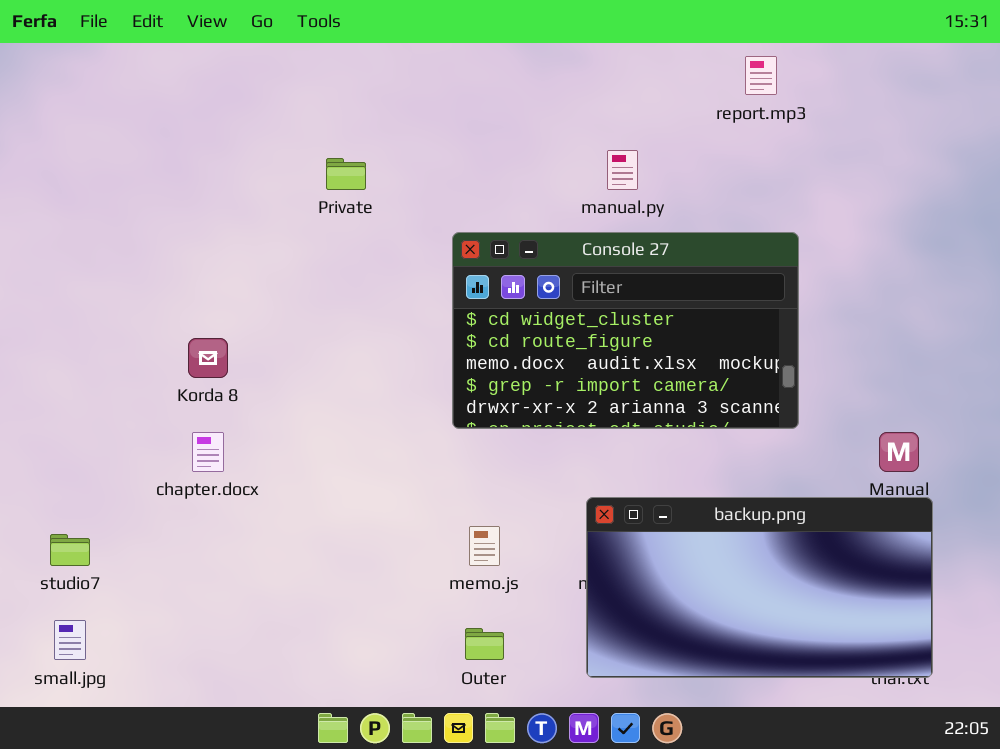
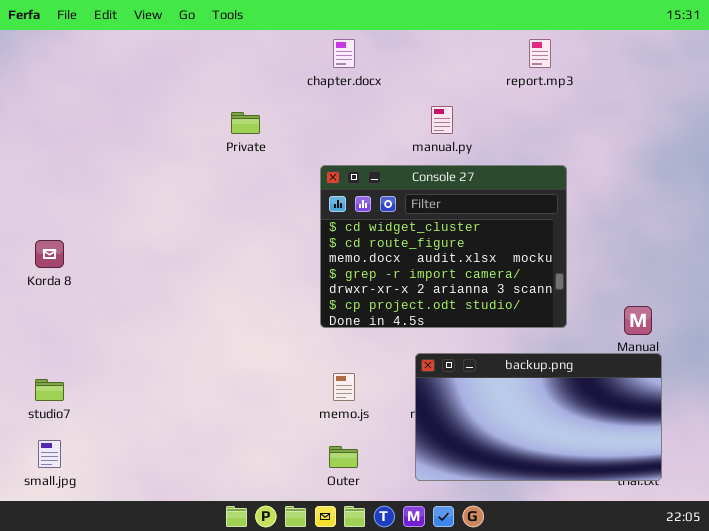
Console 27: [452,232,799,429] -> [320,165,567,328], resized
Korda 8: [188,338,228,378] -> [35,240,64,268], moved
chapter.docx: [192,432,224,472] -> [333,39,355,68], moved

